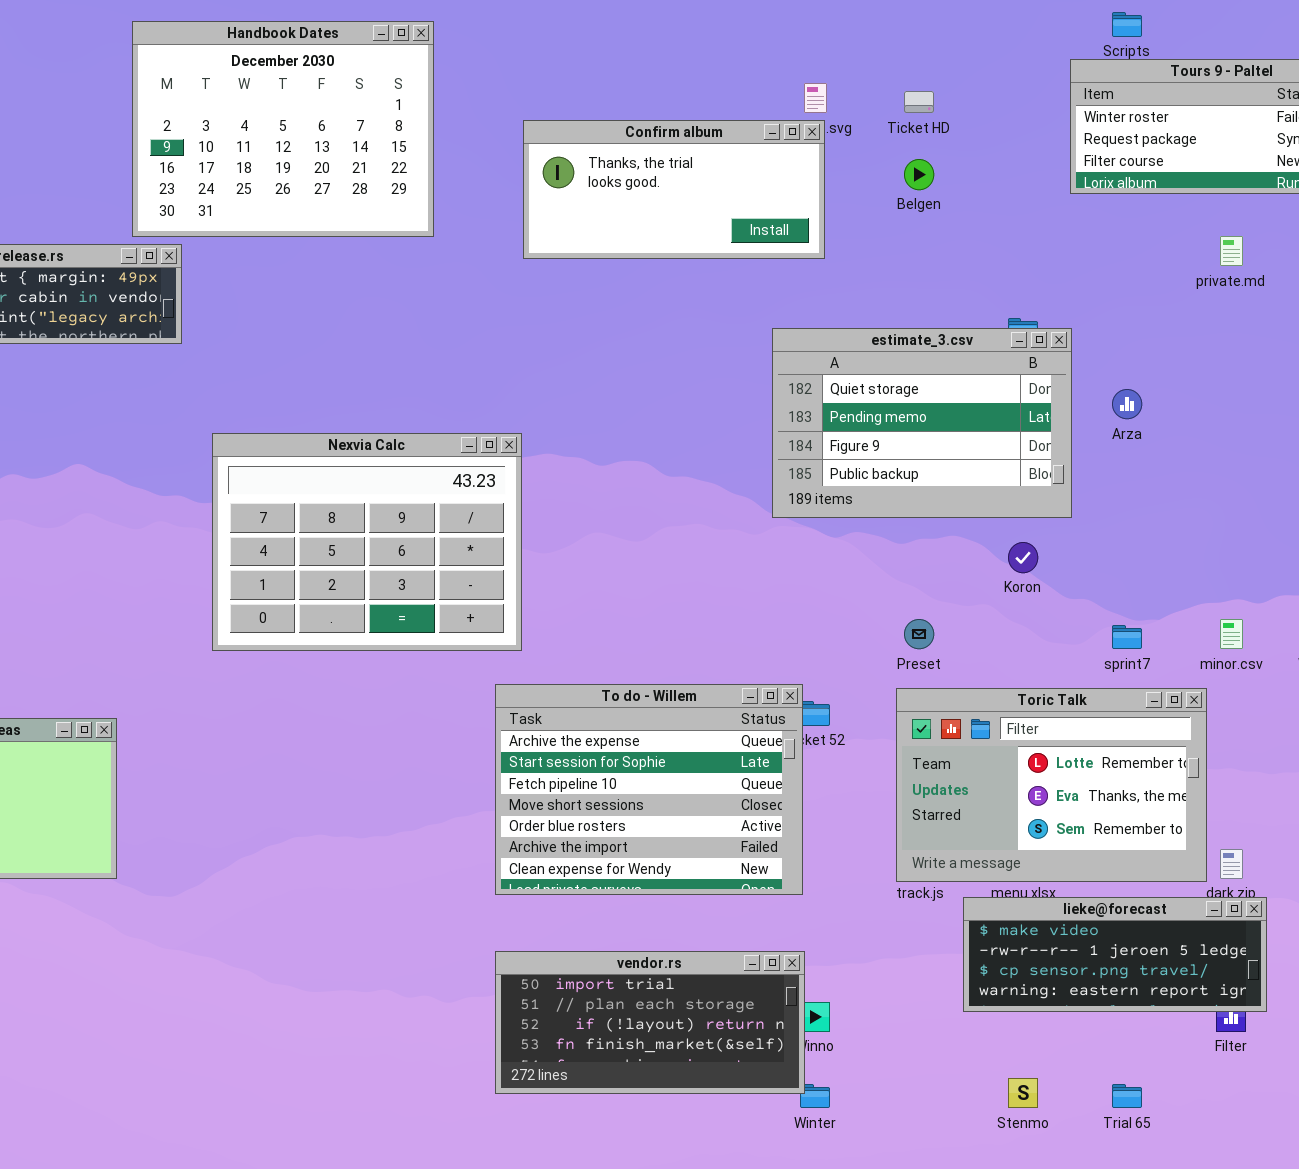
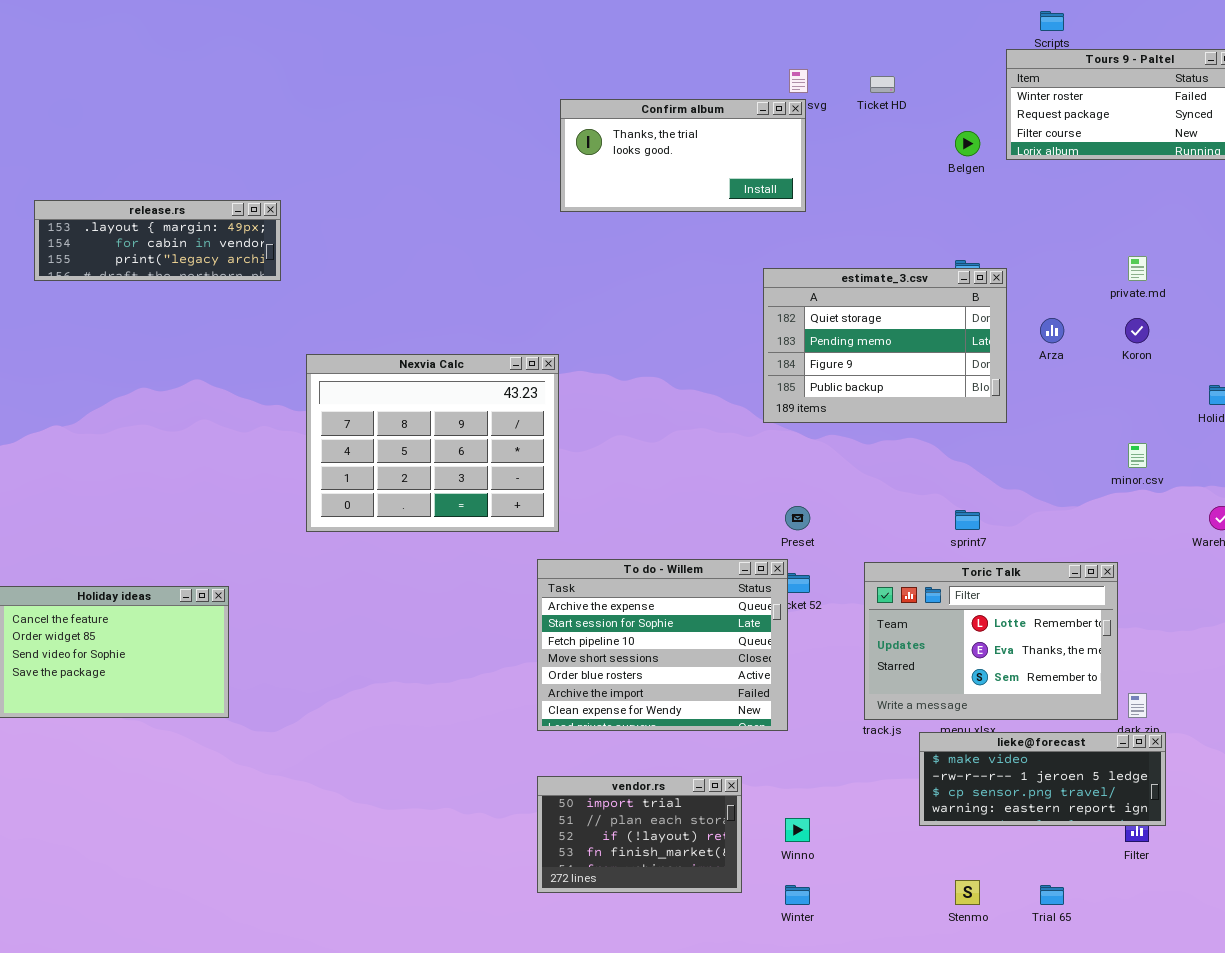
Handbook Dates: [132,21,434,237] -> none, closed
Belgen: [904,159,934,190] -> [955,131,980,156], moved
private.md: [1220,236,1243,266] -> [1128,256,1147,281], moved
Koron: [1008,542,1038,573] -> [1125,318,1149,343], moved
Preset: [904,619,934,649] -> [785,506,810,530], moved
minor.csv: [1220,619,1243,649] -> [1128,443,1147,468], moved
sprint7: [1112,625,1142,649] -> [955,510,980,530], moved
vendor.rs: [495,951,805,1094] -> [537,776,742,893], resized

